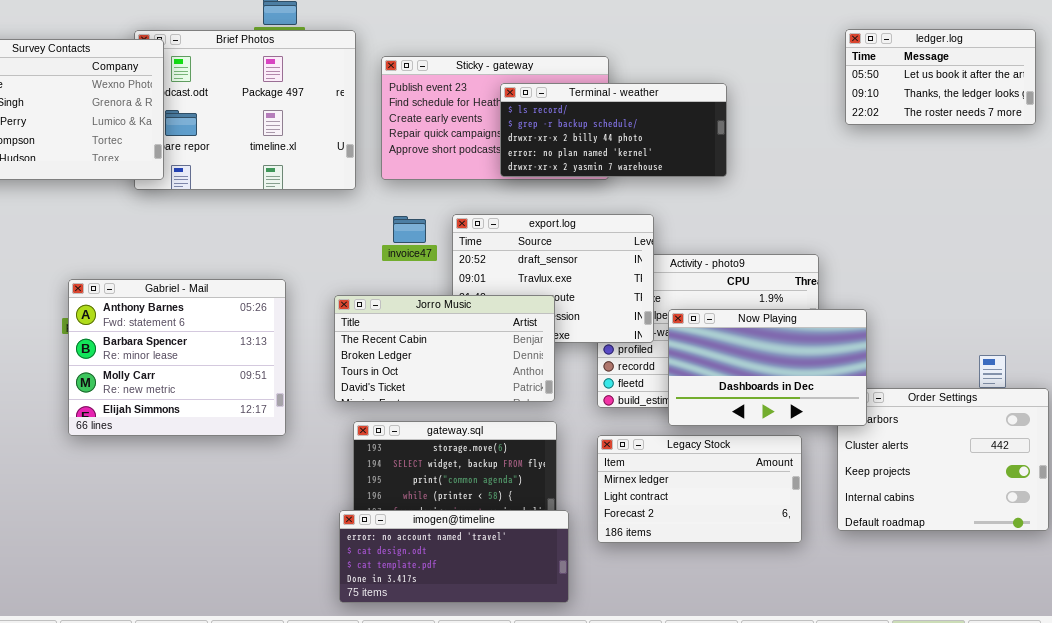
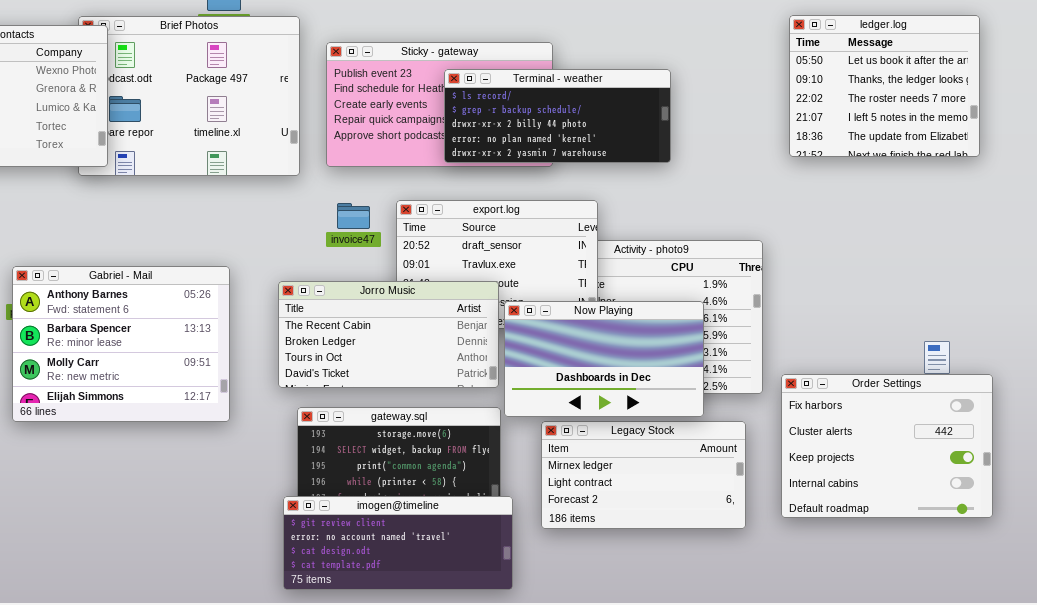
ledger.log: [845,29,1036,125] -> [789,15,980,157], resized
Now Playing: [668,309,867,426] -> [504,301,704,417], moved
imogen@timeline: [339,510,569,603] -> [283,496,513,590], scrolled up 1 row

